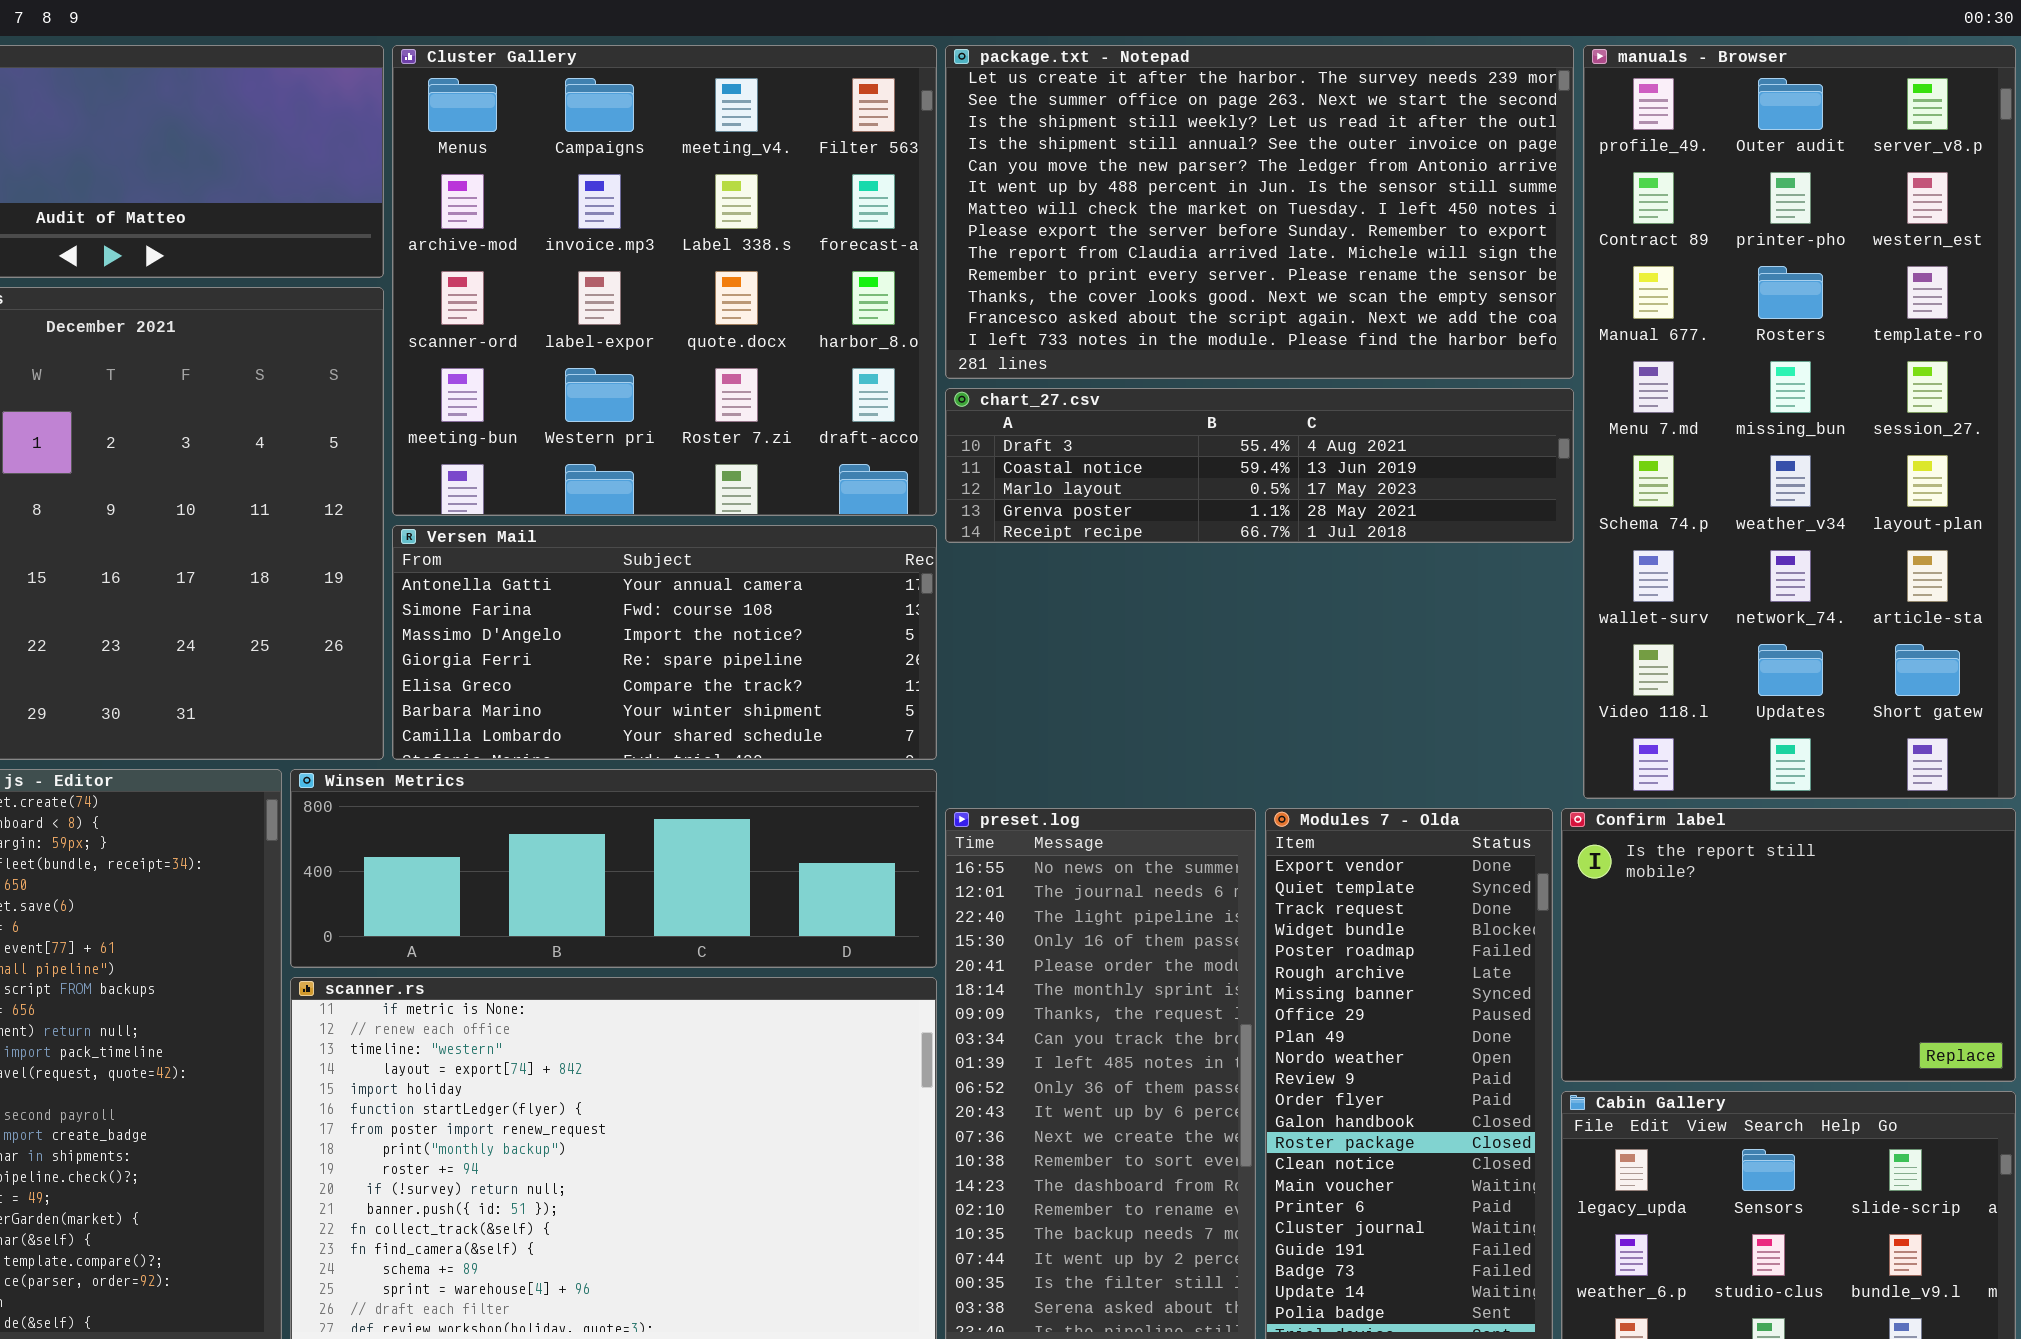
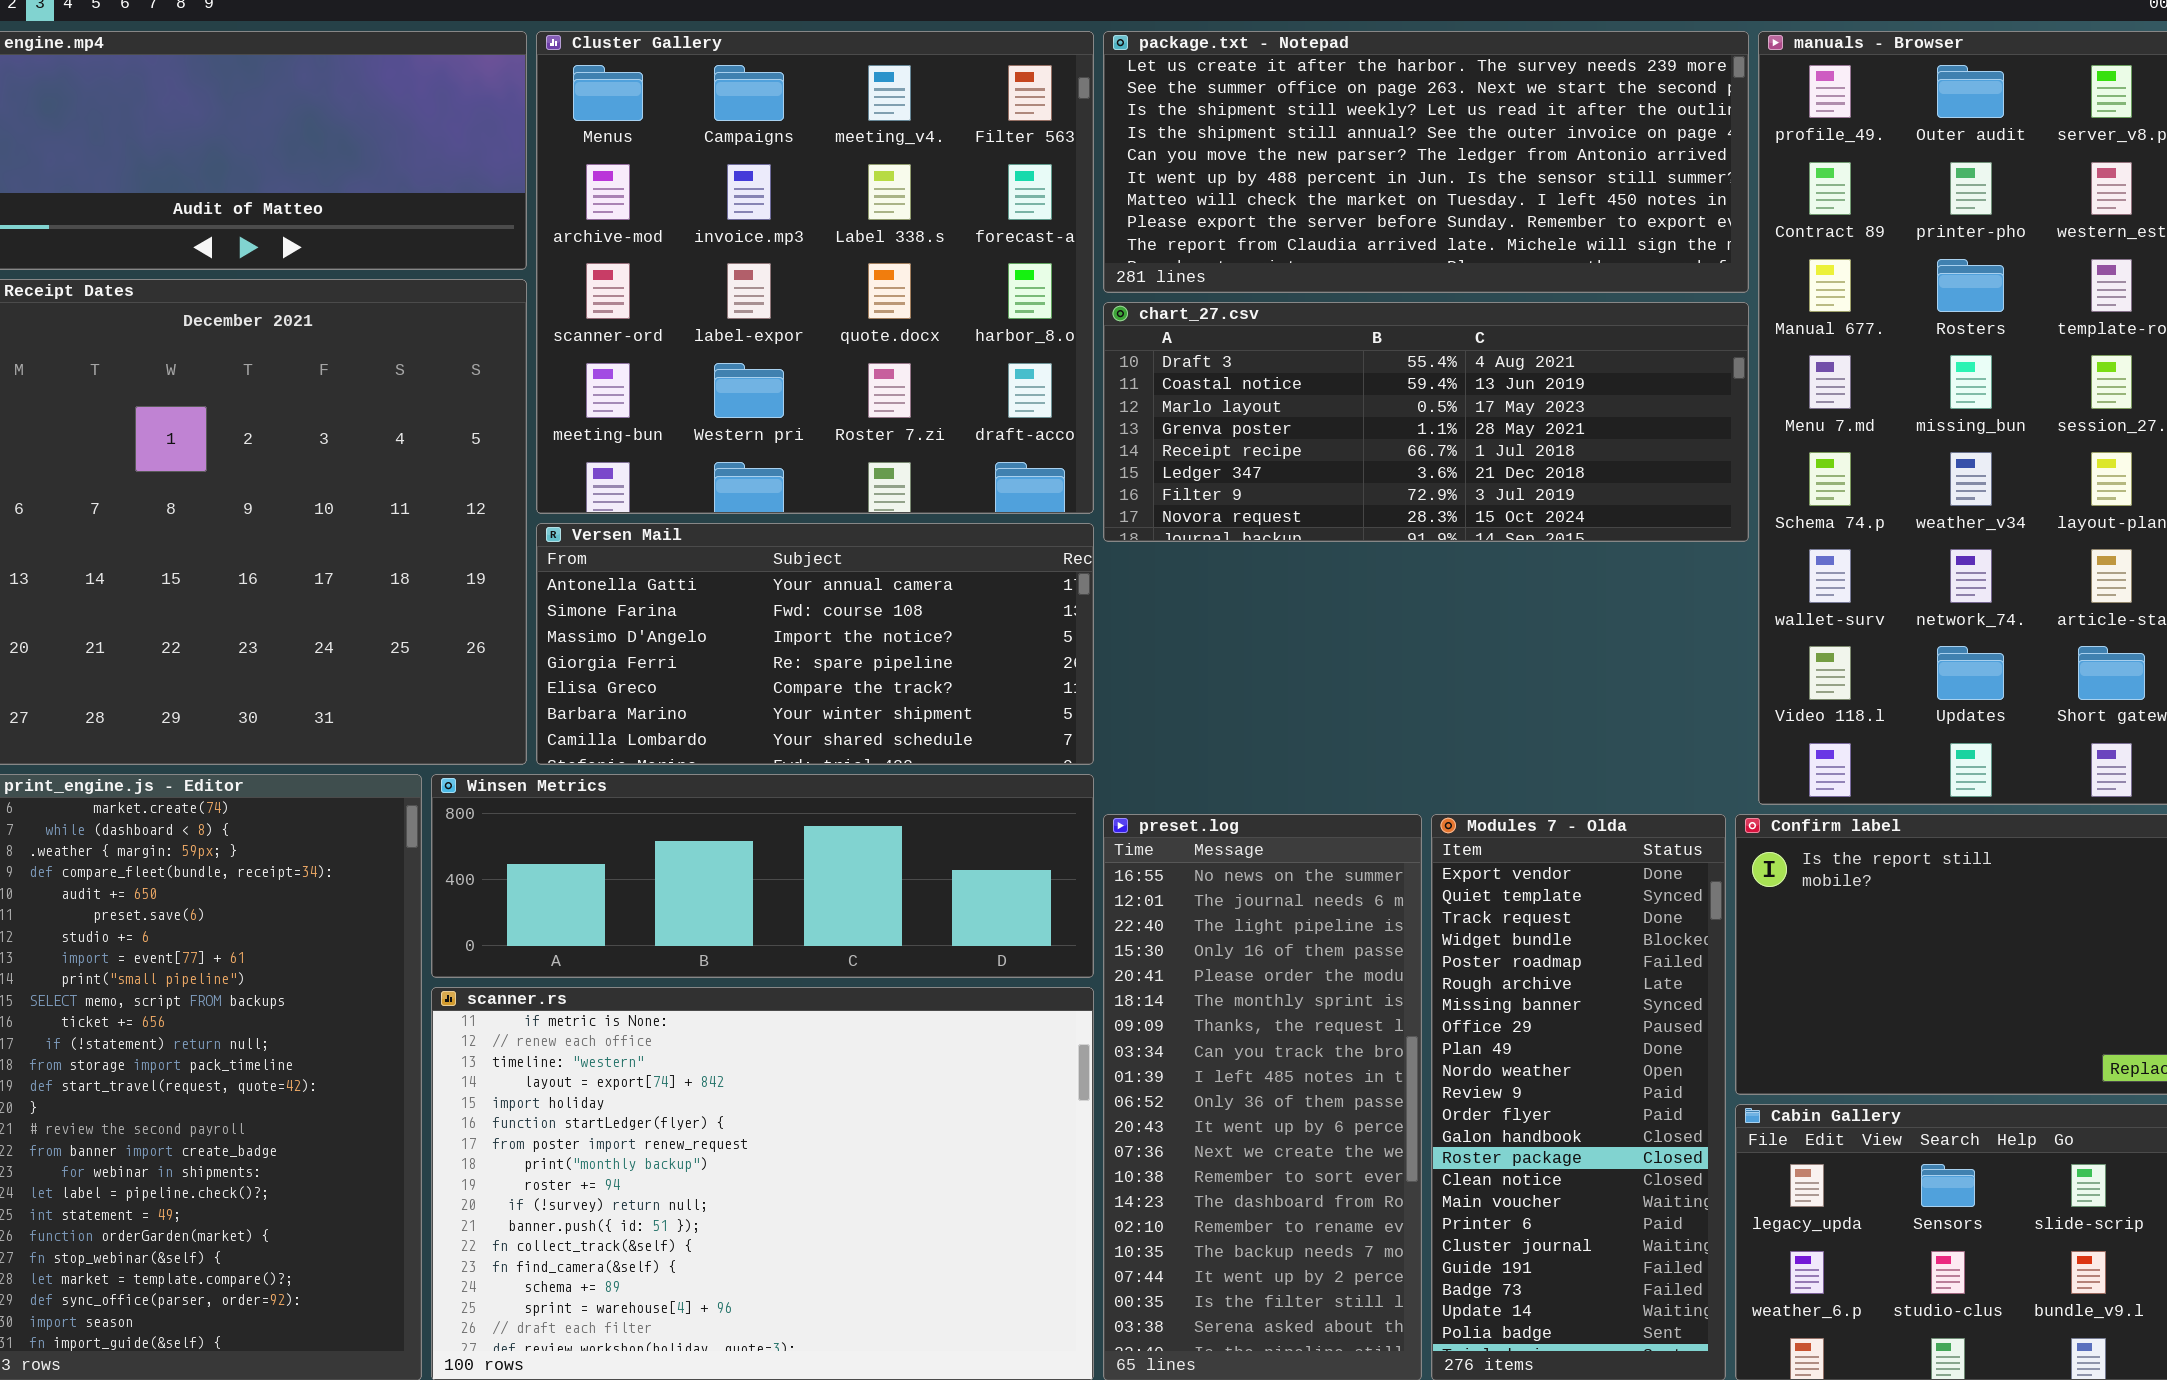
package.txt - Notepad: [945,45,1574,379] -> [1103,31,1749,293], resized
chart_27.csv: [945,388,1574,543] -> [1103,302,1749,542], resized

